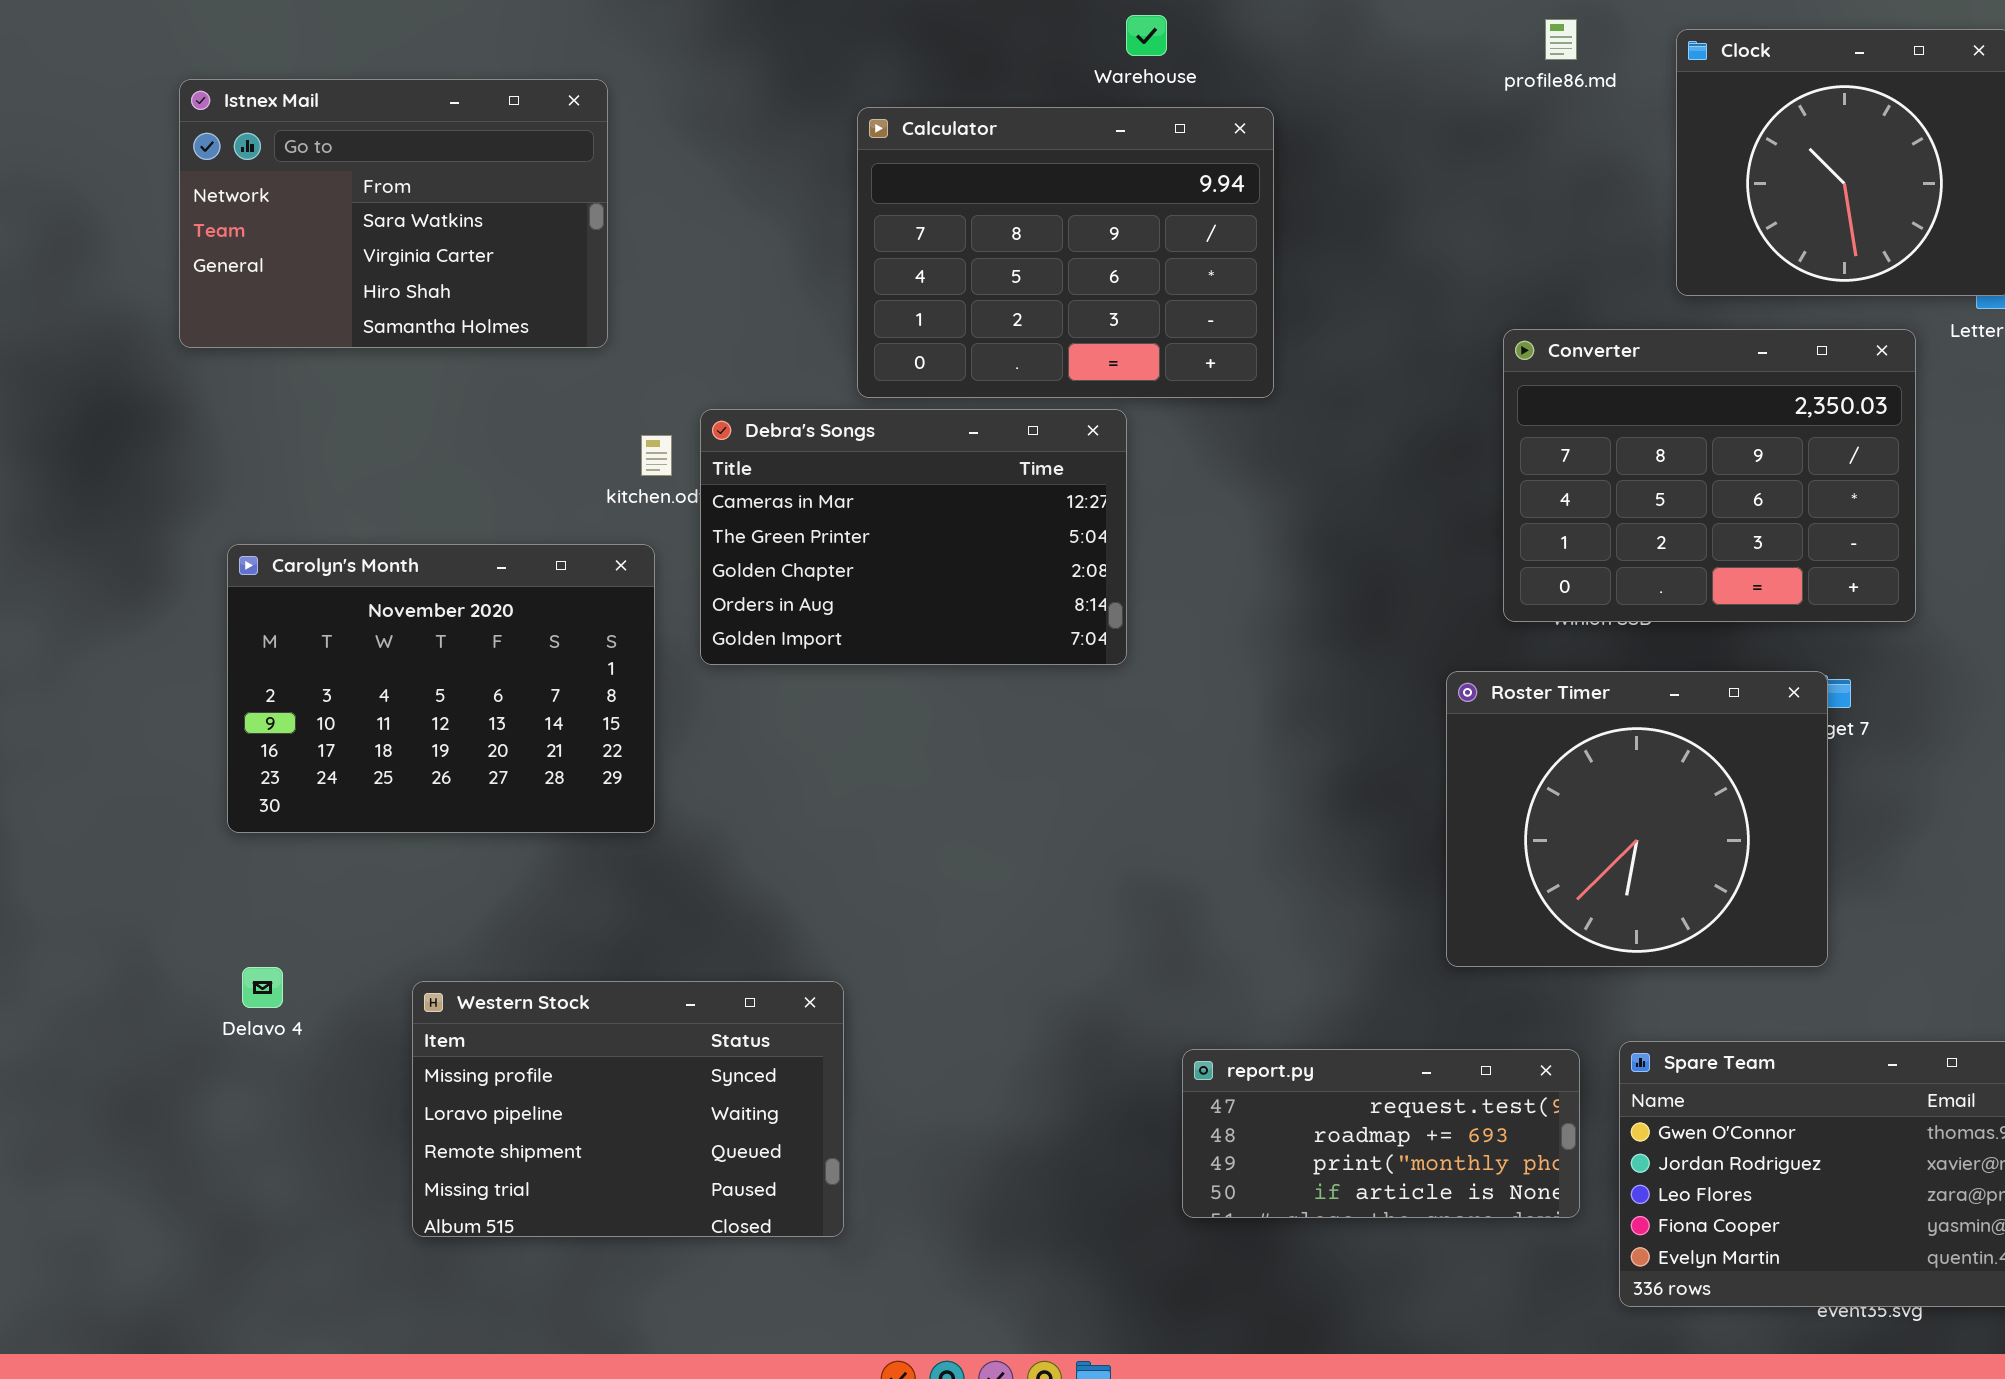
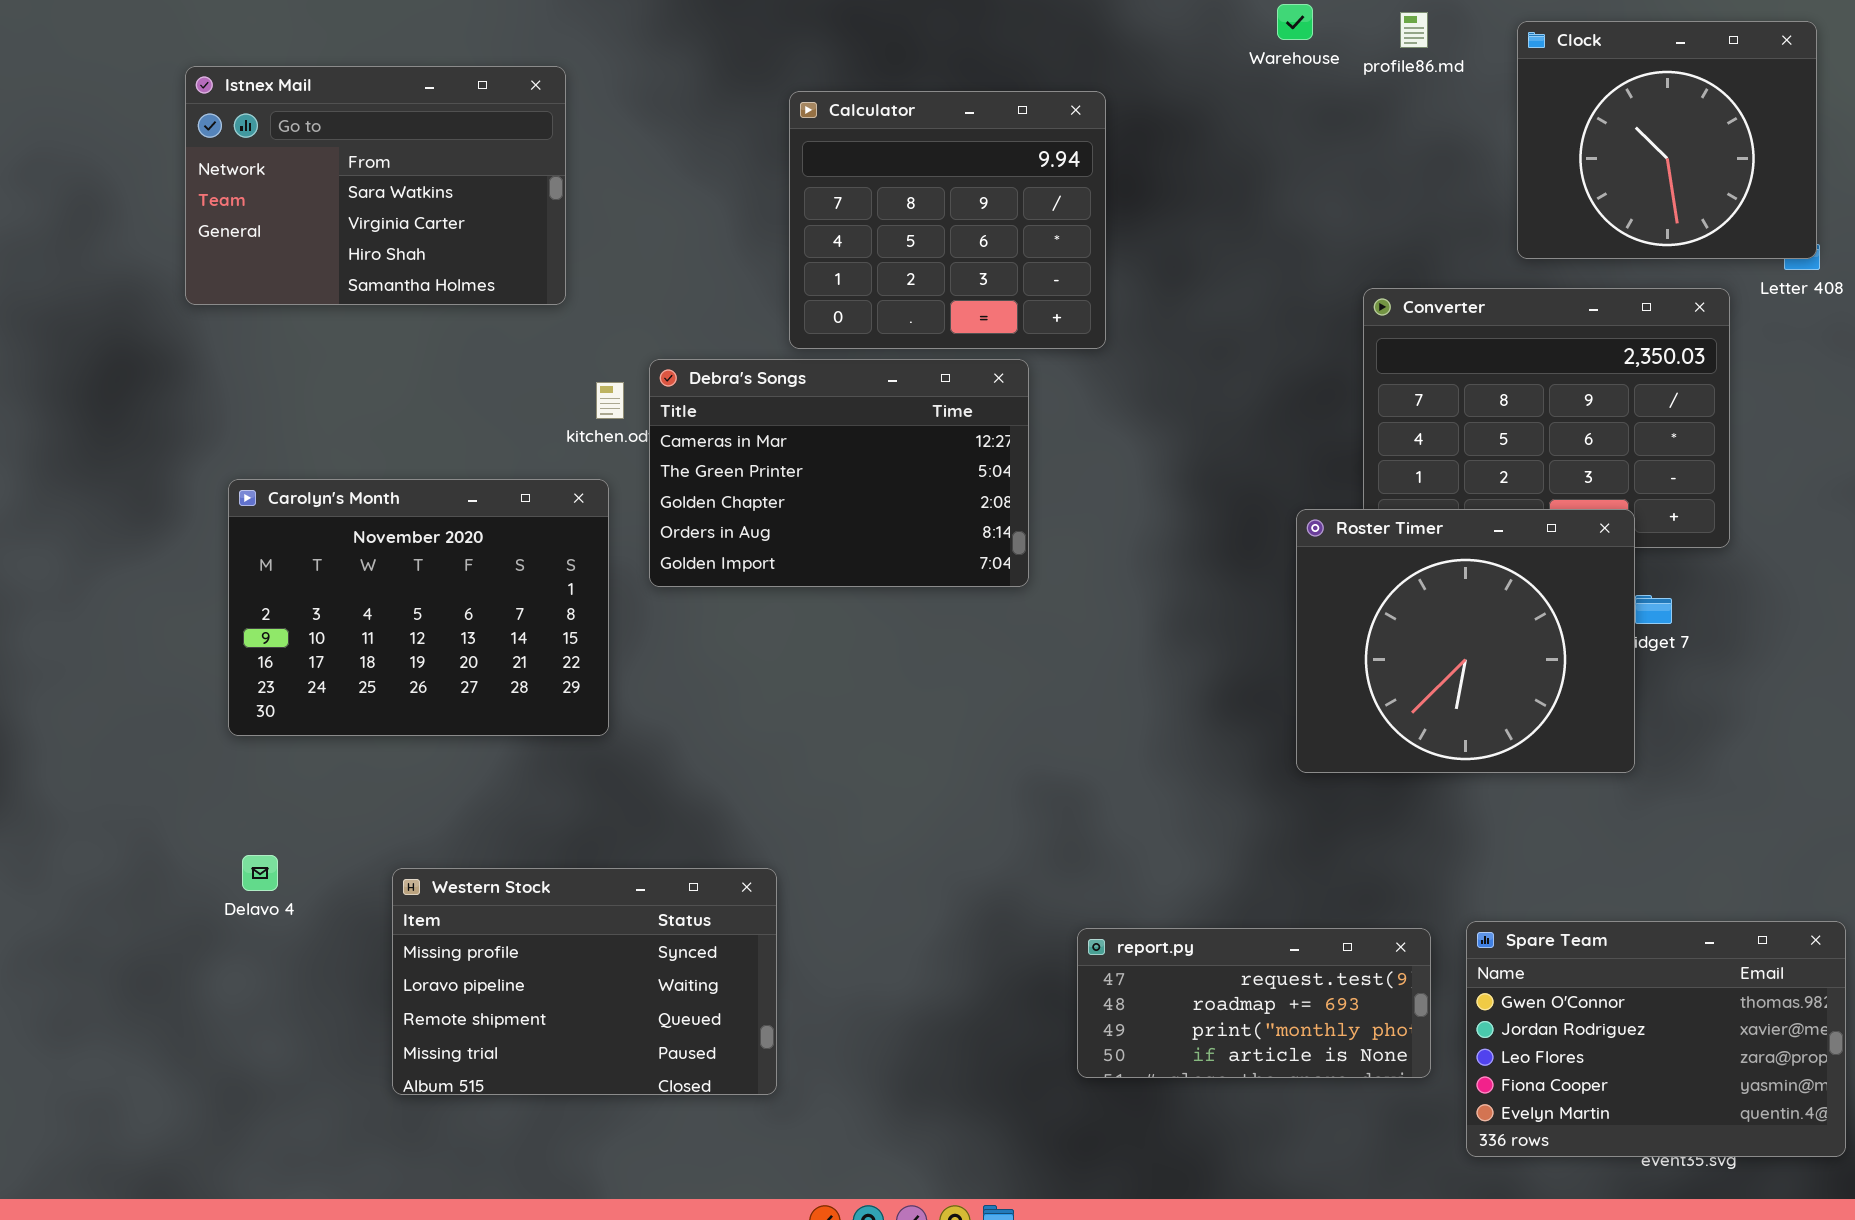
Warehouse: [1126,15,1167,56] -> [1277,4,1313,40], moved
Calculator: [857,107,1274,398] -> [789,91,1106,349], resized
Roster Timer: [1446,671,1828,967] -> [1296,509,1635,773], moved

